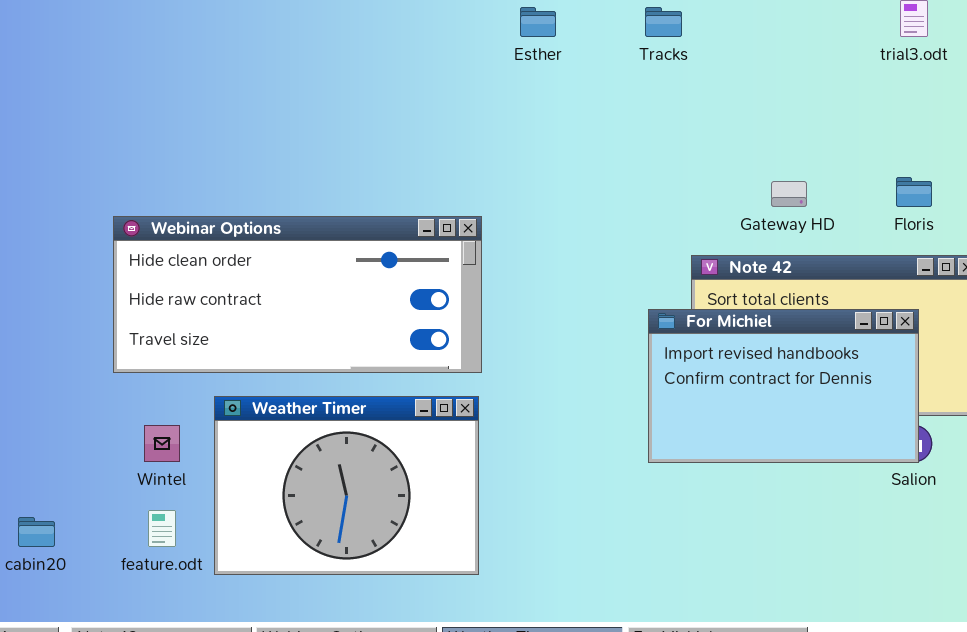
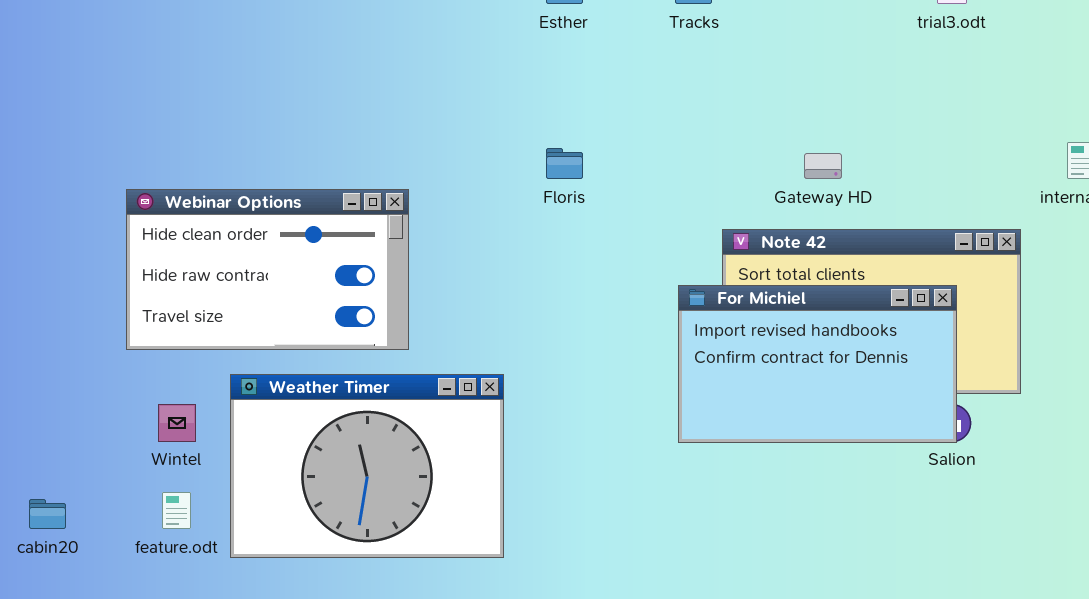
Floris: [896,177,932,207] -> [546,148,583,179], moved
Webinar Options: [113,216,482,373] -> [126,189,409,350], resized

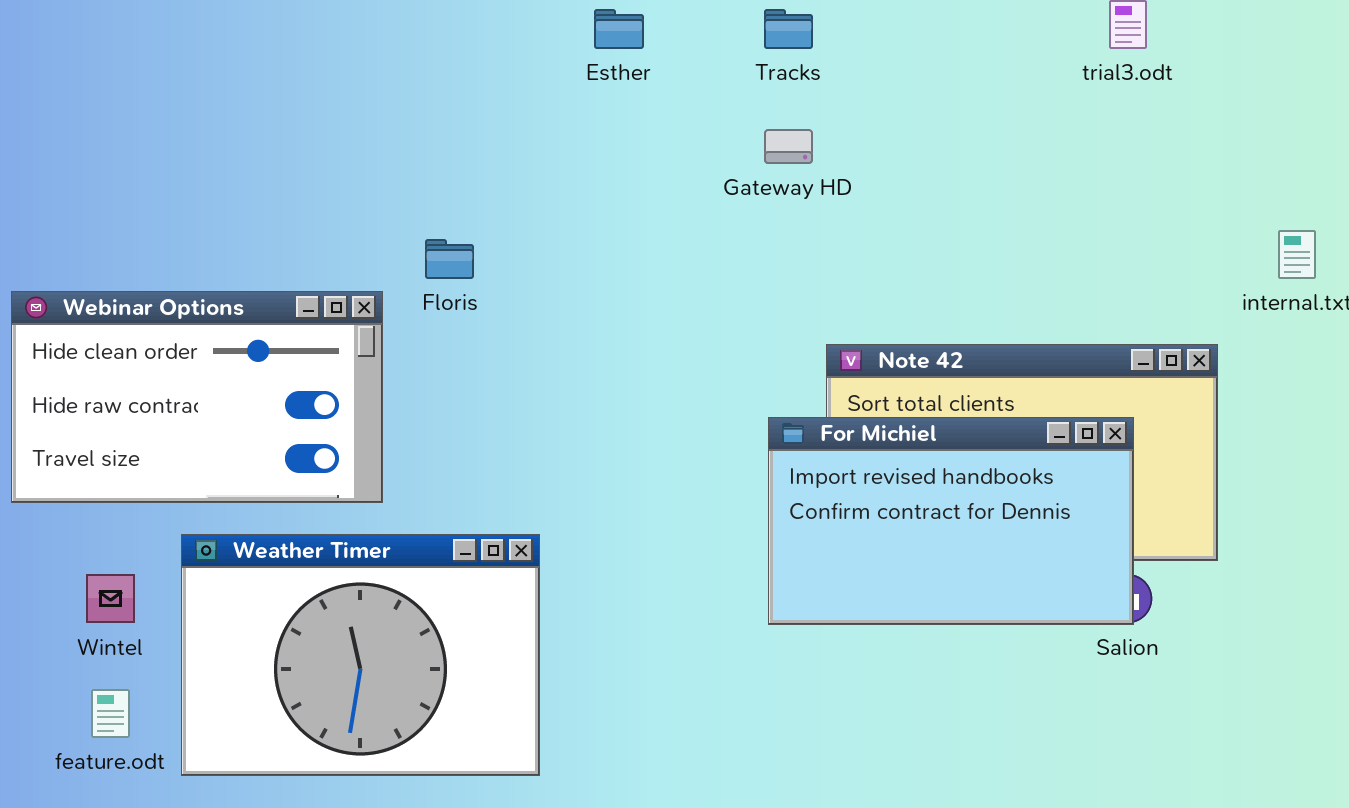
Floris: [546,148,583,179] -> [425,239,474,279], moved
Gateway HD: [804,153,842,179] -> [764,129,813,164], moved
Webinar Options: [126,189,409,350] -> [11,291,383,503], moved

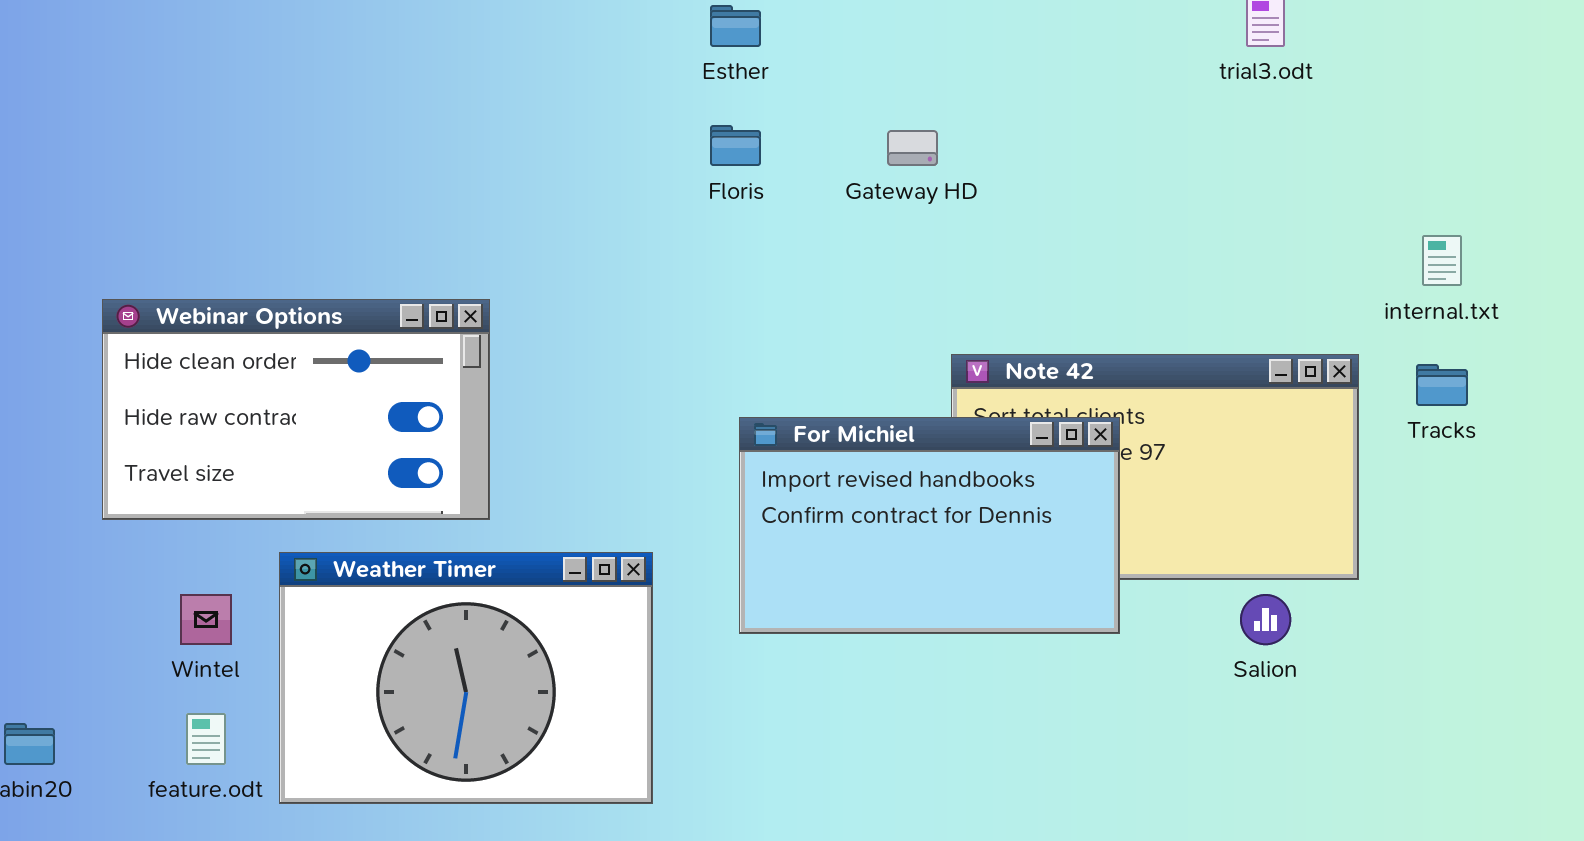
Tracks: [764,9,813,49] -> [1416,364,1468,406], moved
Floris: [425,239,474,279] -> [710,125,761,166], moved
For Michiel: [768,417,1134,625] -> [739,417,1120,634], moved

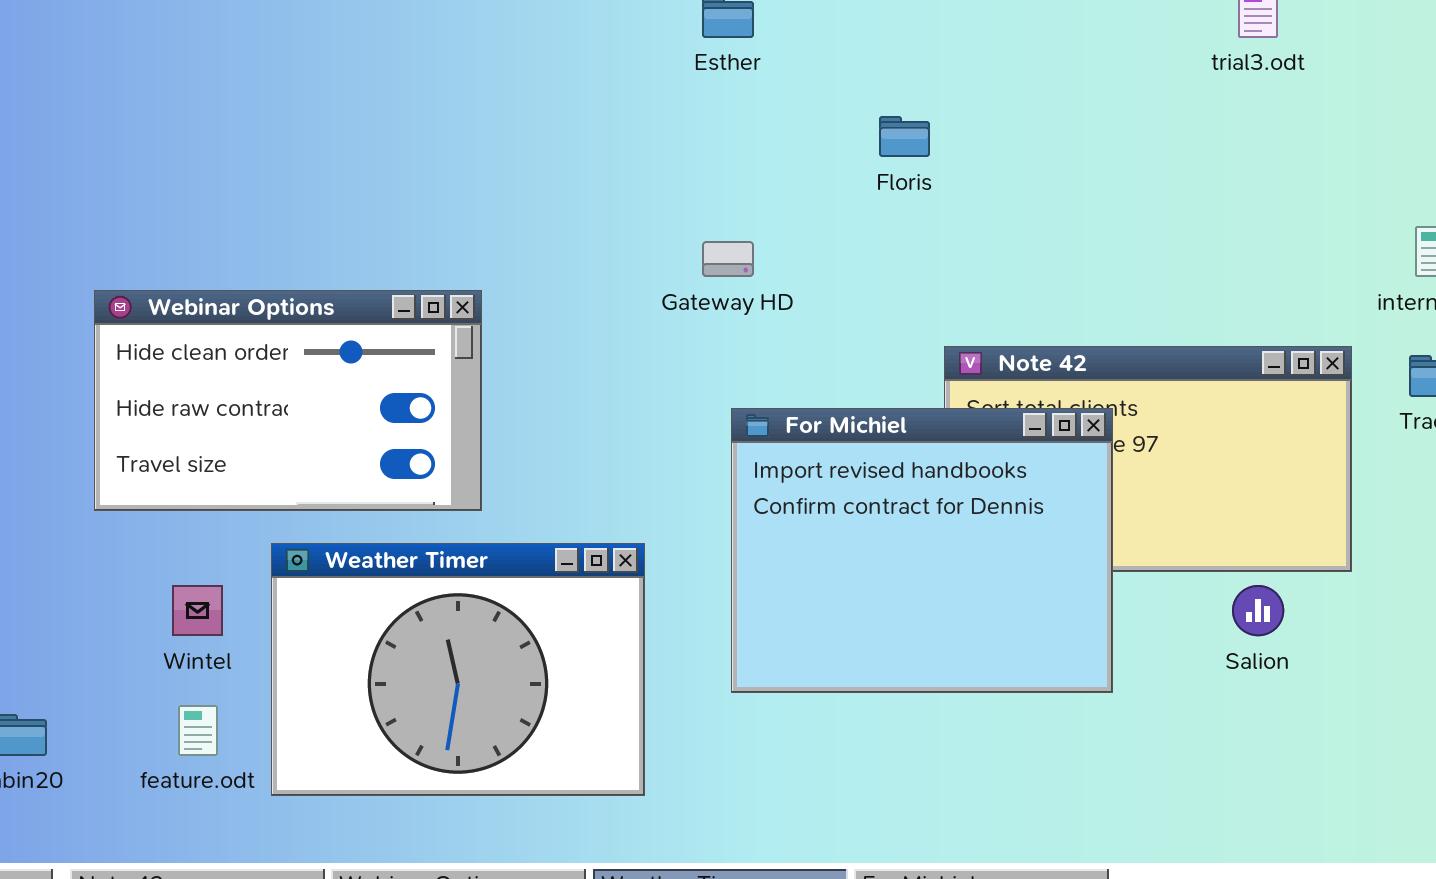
Floris: [710,125,761,166] -> [879,116,930,157], moved
Gateway HD: [887,130,938,166] -> [702,241,754,277], moved
For Michiel: [739,417,1120,634] -> [731,408,1113,693], resized

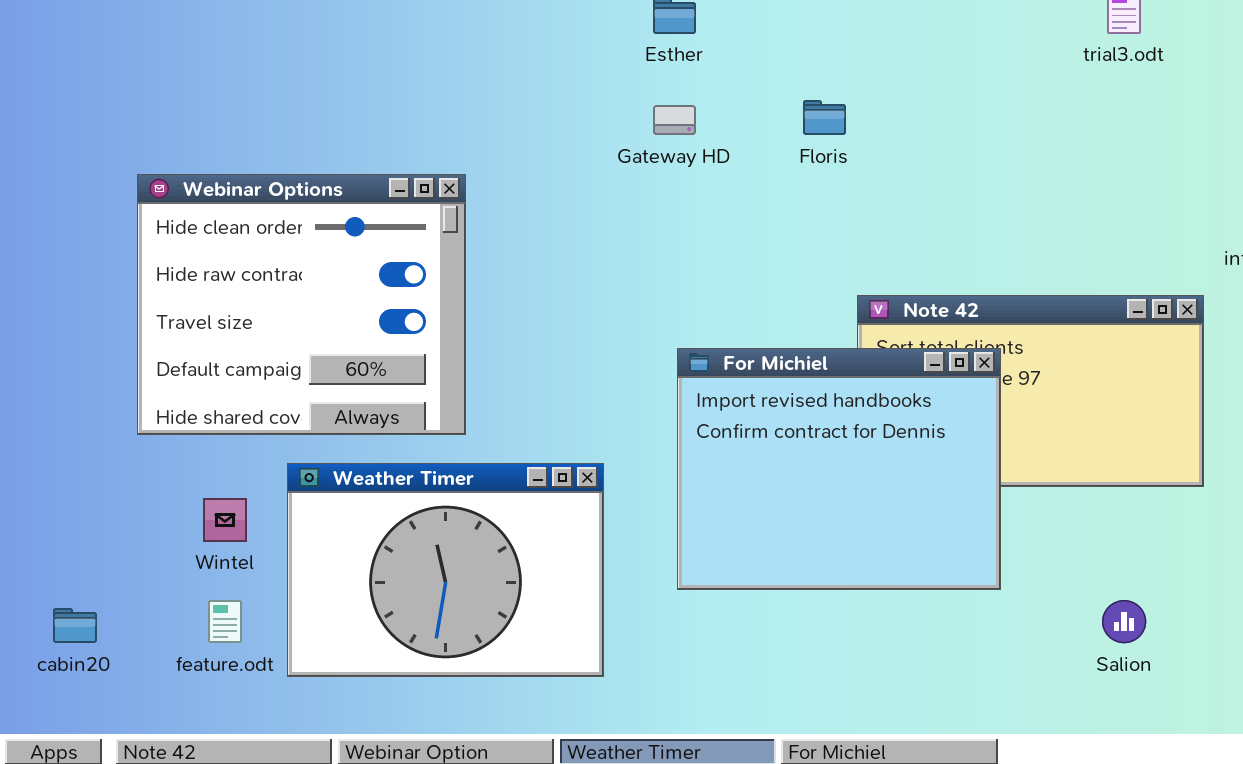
Gateway HD: [702,241,754,277] -> [653,105,696,135], moved
Webinar Options: [94,290,482,511] -> [137,174,466,435], resized
Salion: [1232,585,1284,636] -> [1102,600,1146,643], moved

